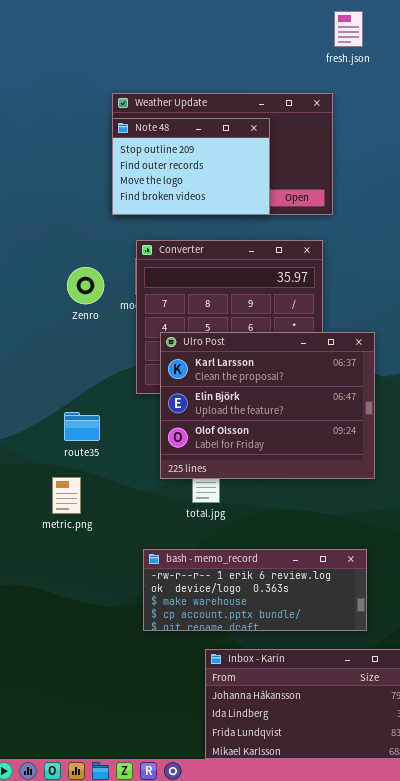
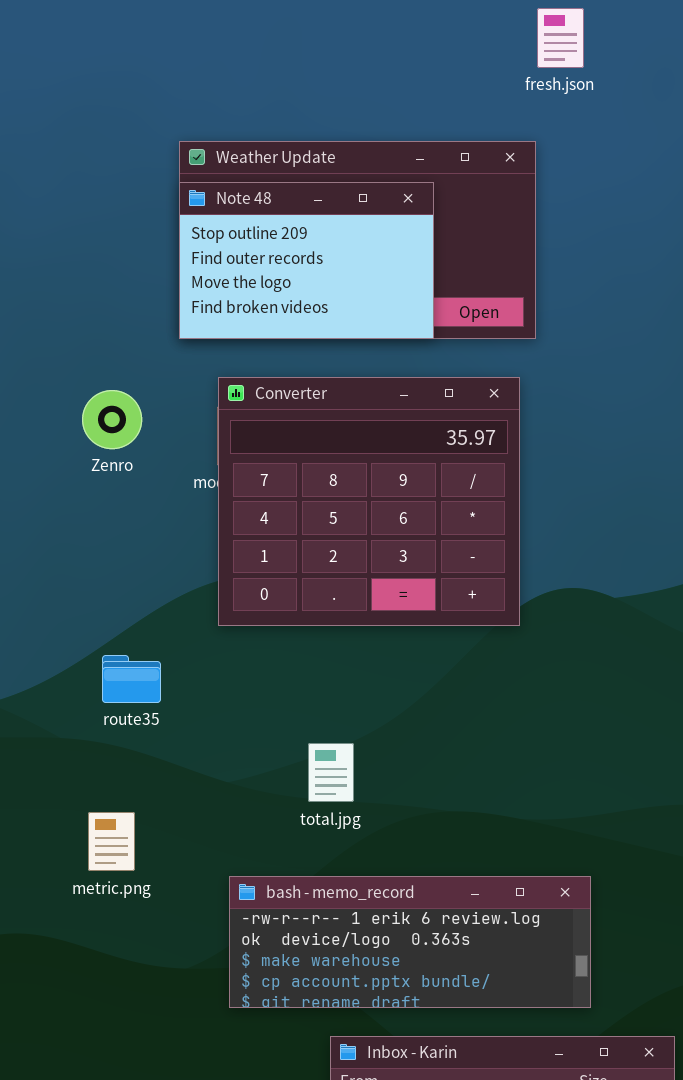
Zenro: [67,267,104,304] -> [82,390,142,449], moved
Ulro Post: [160,332,375,479] -> none, closed
metric.png: [52,477,81,514] -> [88,812,135,871], moved

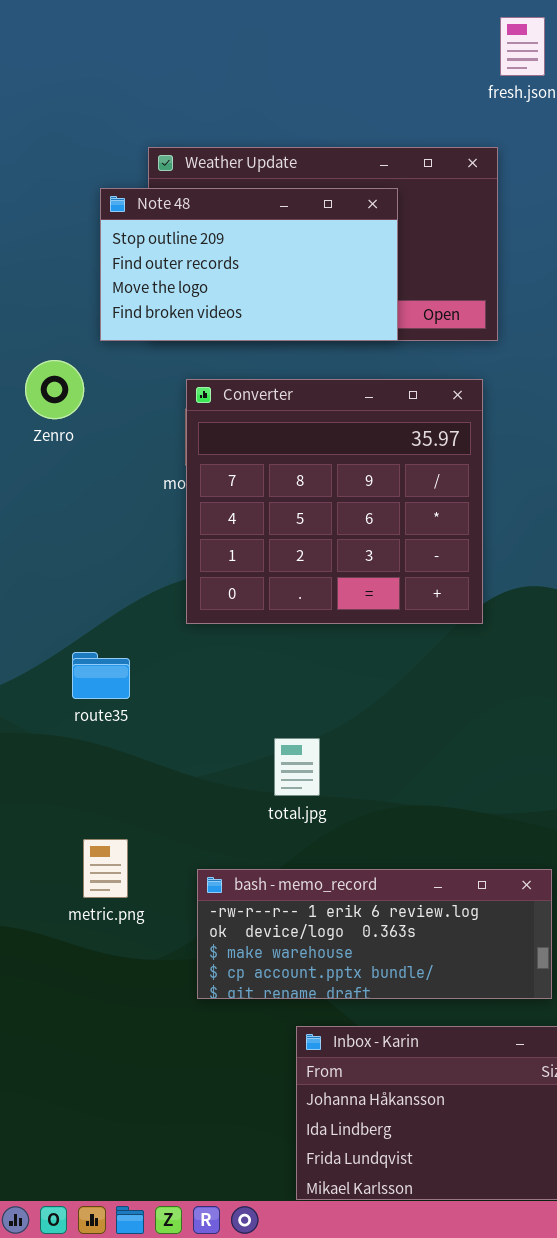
Note 48: [179,182,434,339] -> [100,188,398,341], resized
Zenro: [82,390,142,449] -> [25,360,84,419], moved
metric.png: [88,812,135,871] -> [83,839,128,898], moved

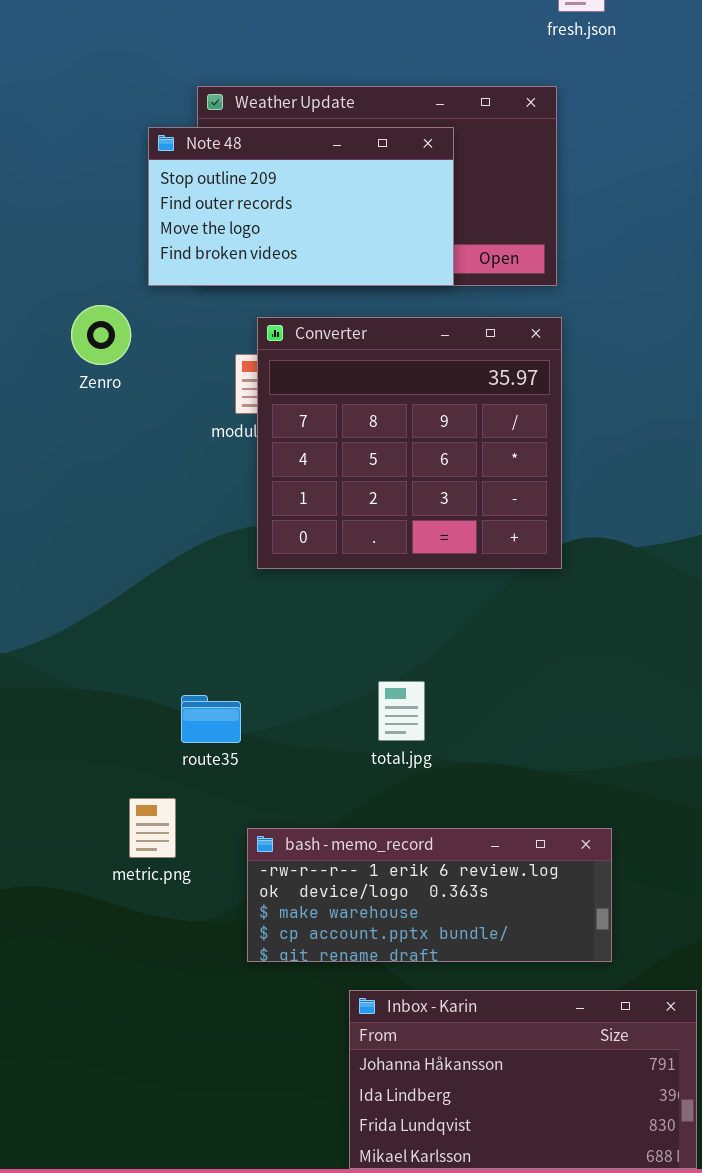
Converter: [186,379,483,624] -> [257,317,562,569], moved
route35: [72,652,130,699] -> [181,695,241,743], moved
total.jpg: [274,738,320,796] -> [378,681,425,741], moved

